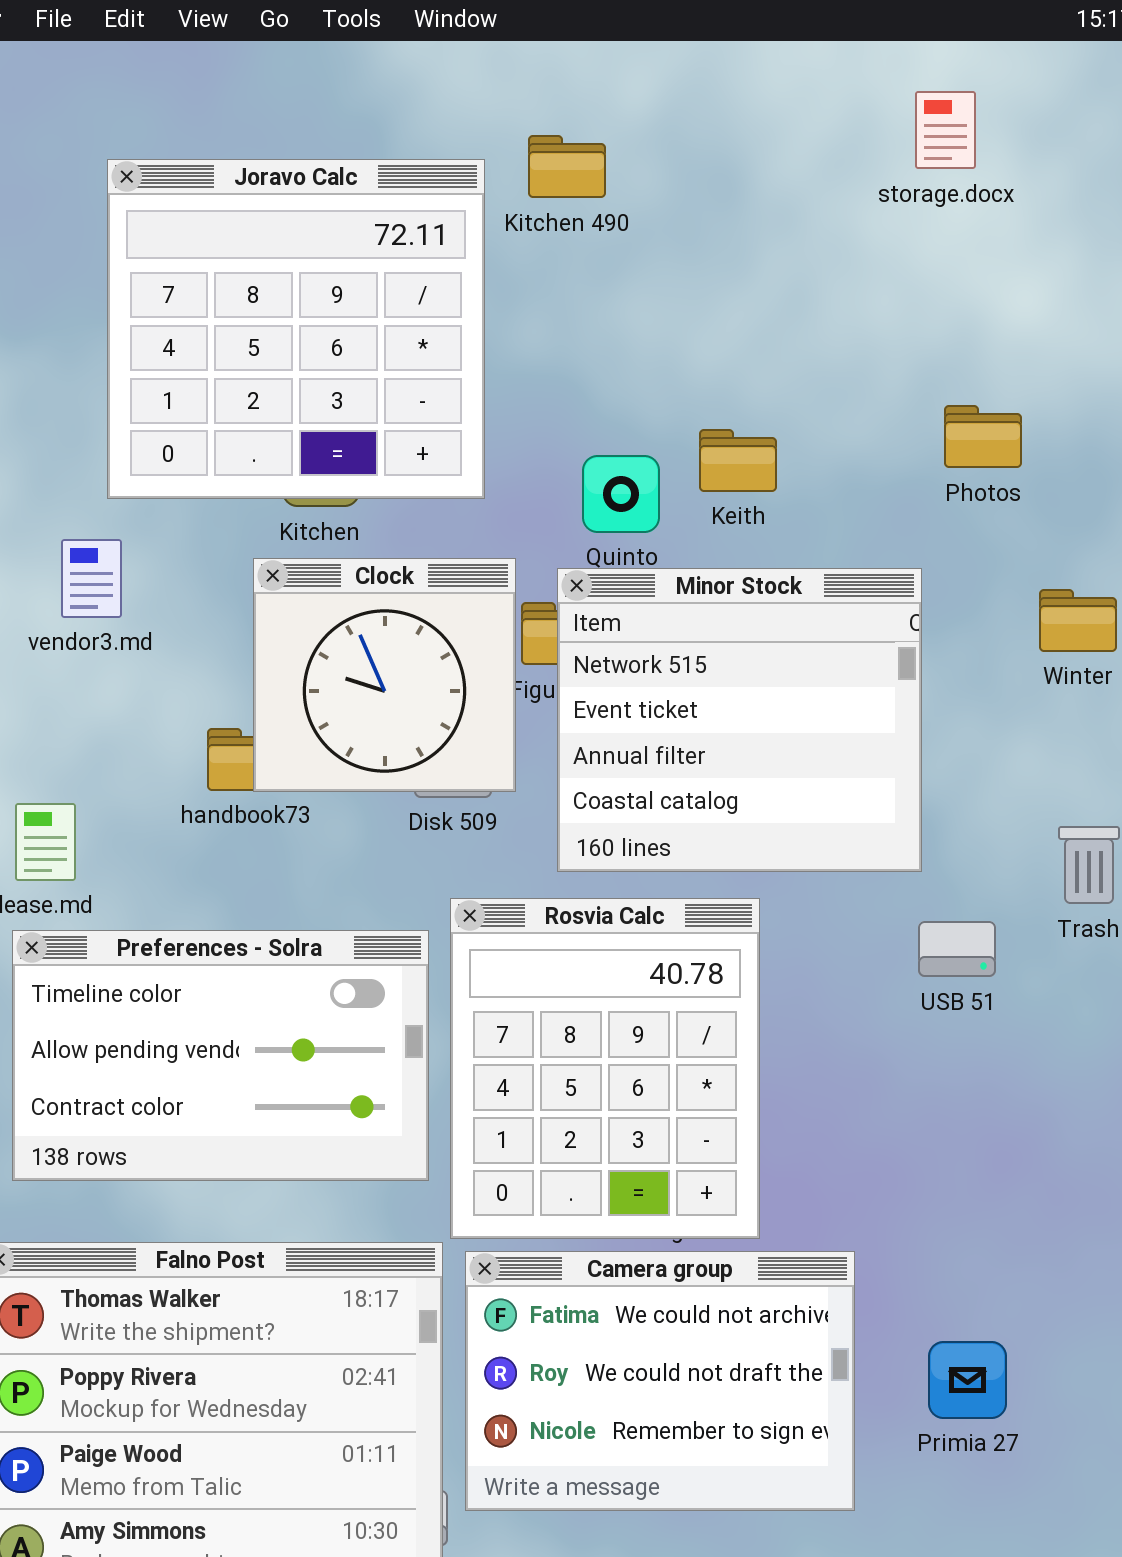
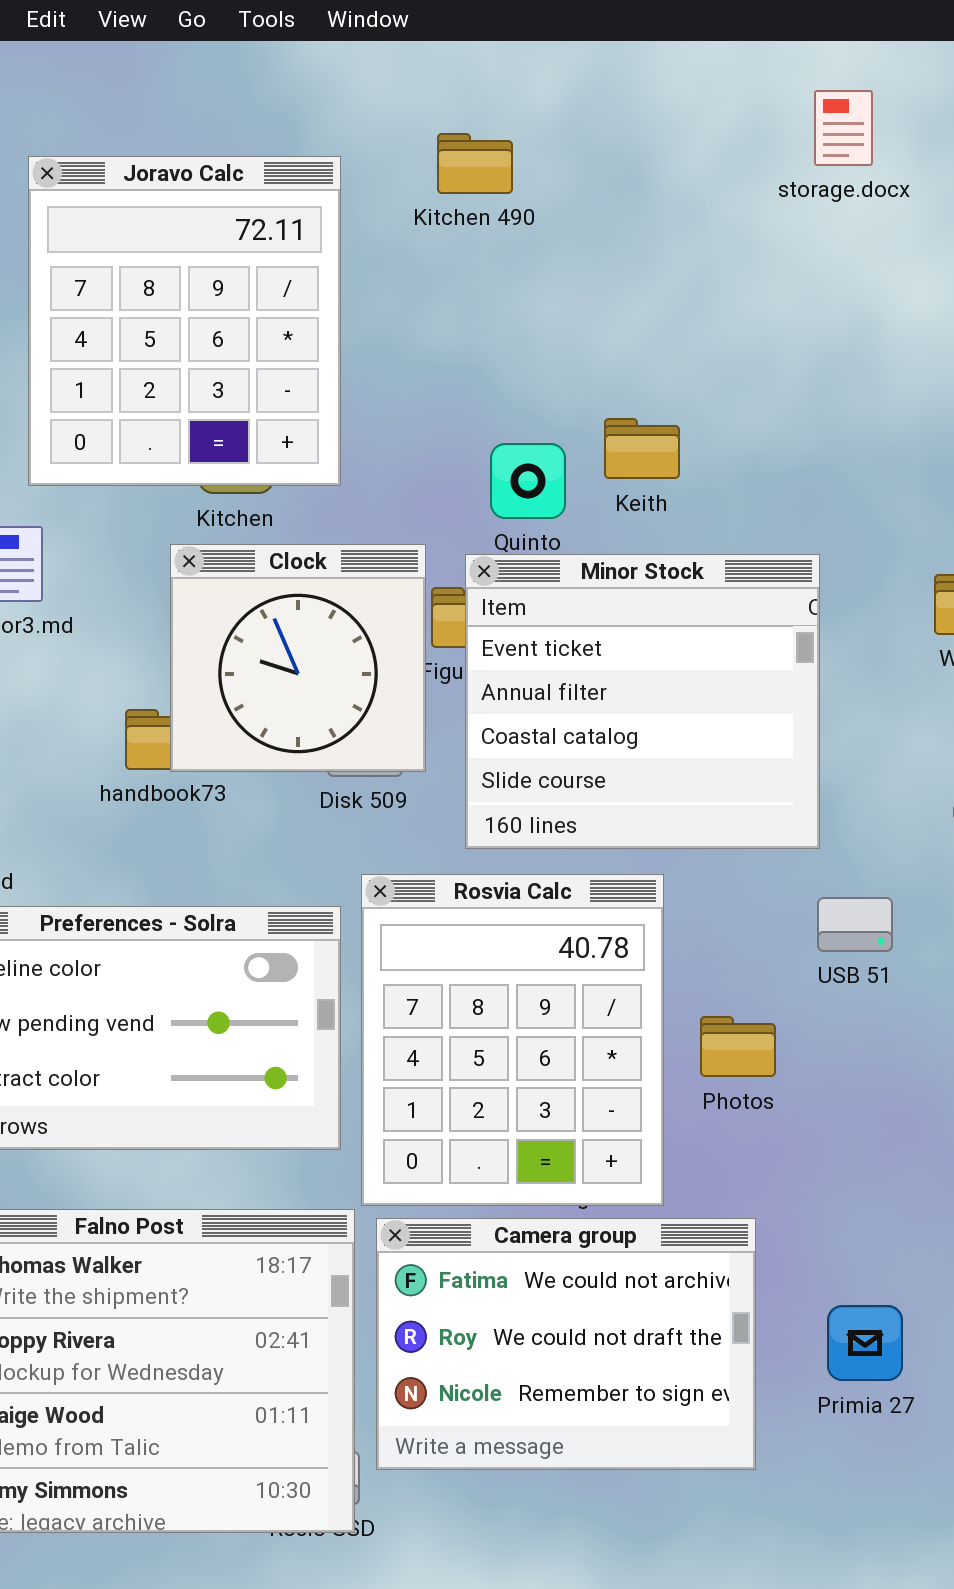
Joravo Calc: [107,159,485,499] -> [28,156,341,486], resized
Photos: [944,405,1022,468] -> [700,1016,776,1077], moved
Minor Stock: [557,568,922,872] -> [465,554,820,849], scrolled down 1 row

